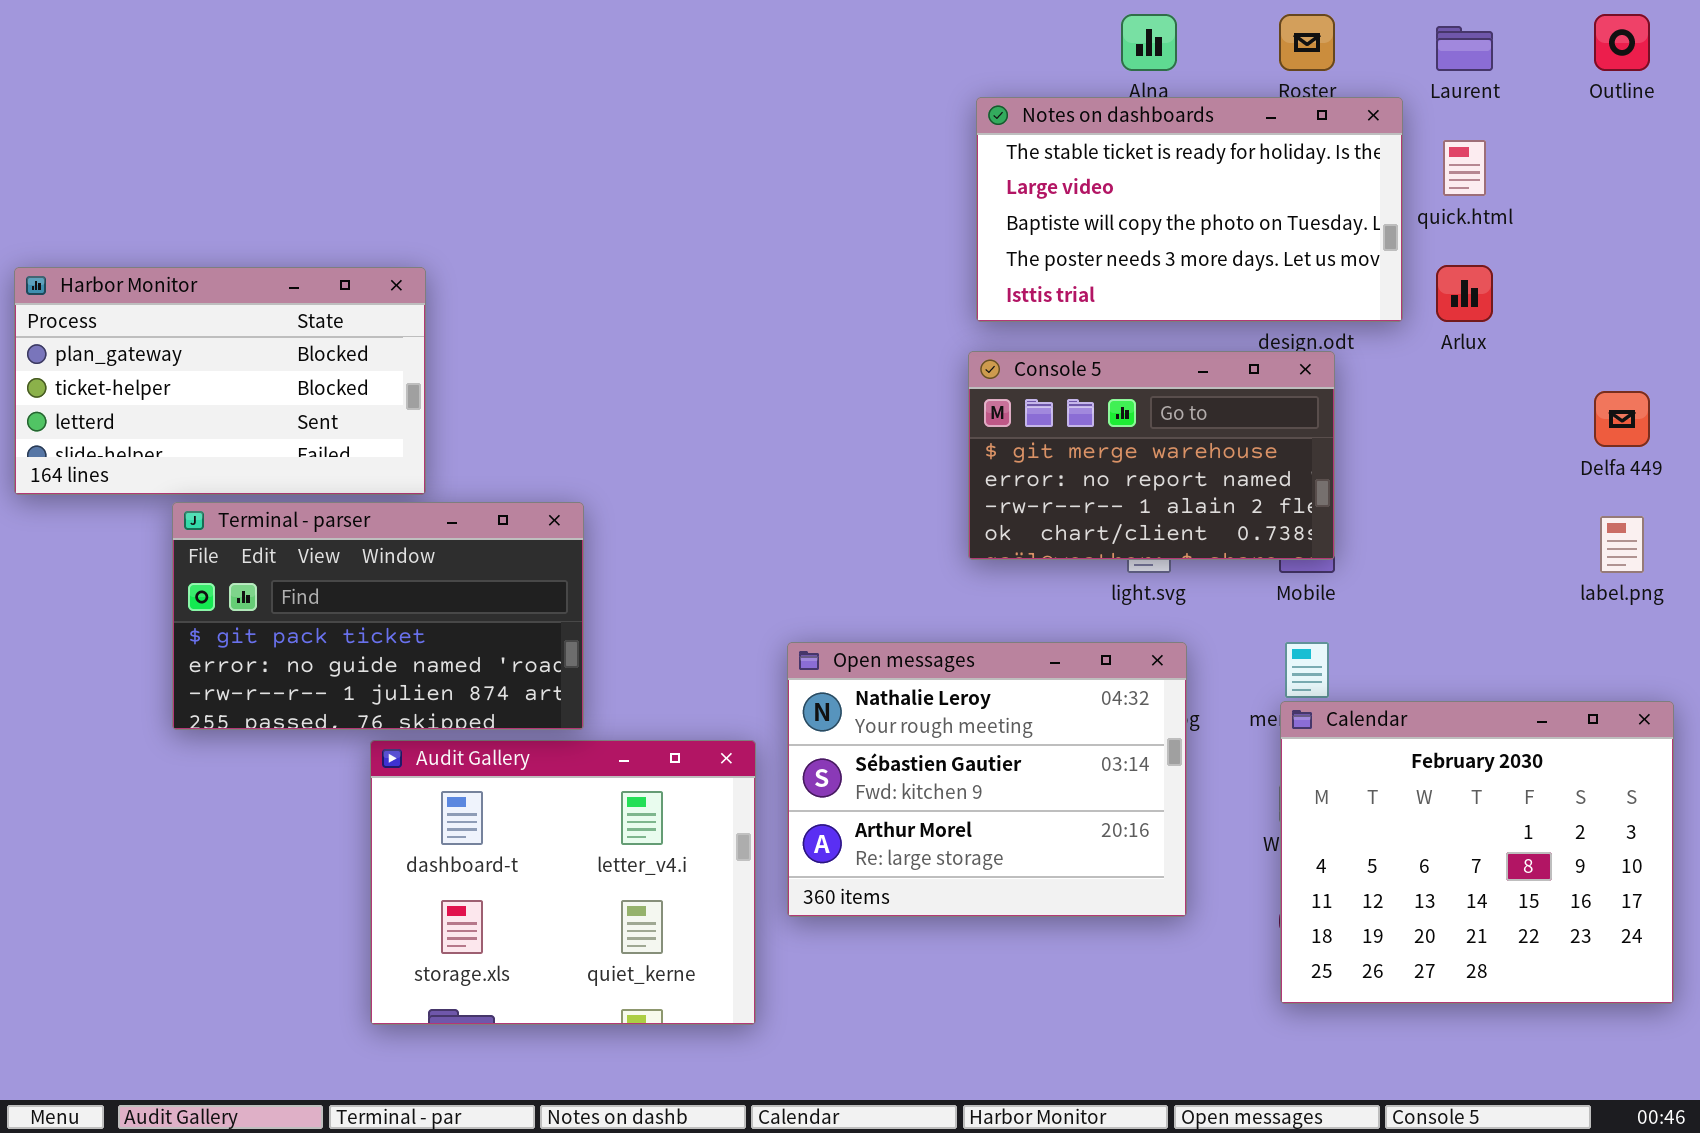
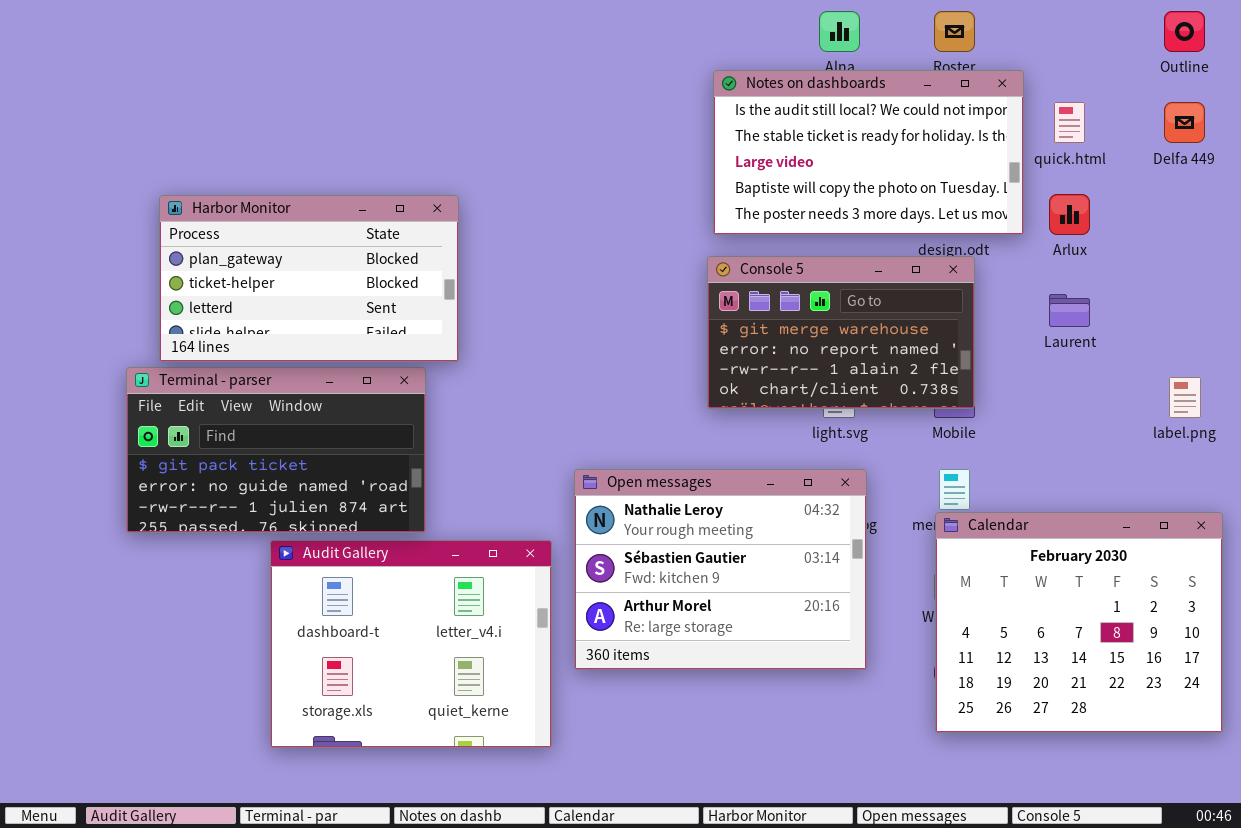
Laurent: [1436,26,1493,71] -> [1049,294,1090,327], moved
Notes on dashboards: [976,97,1403,322] -> [713,70,1024,235], scrolled up 1 row
Harbor Monitor: [14,267,426,495] -> [159,195,459,362], moved
Delfa 449: [1594,391,1650,447] -> [1164,102,1205,143], moved

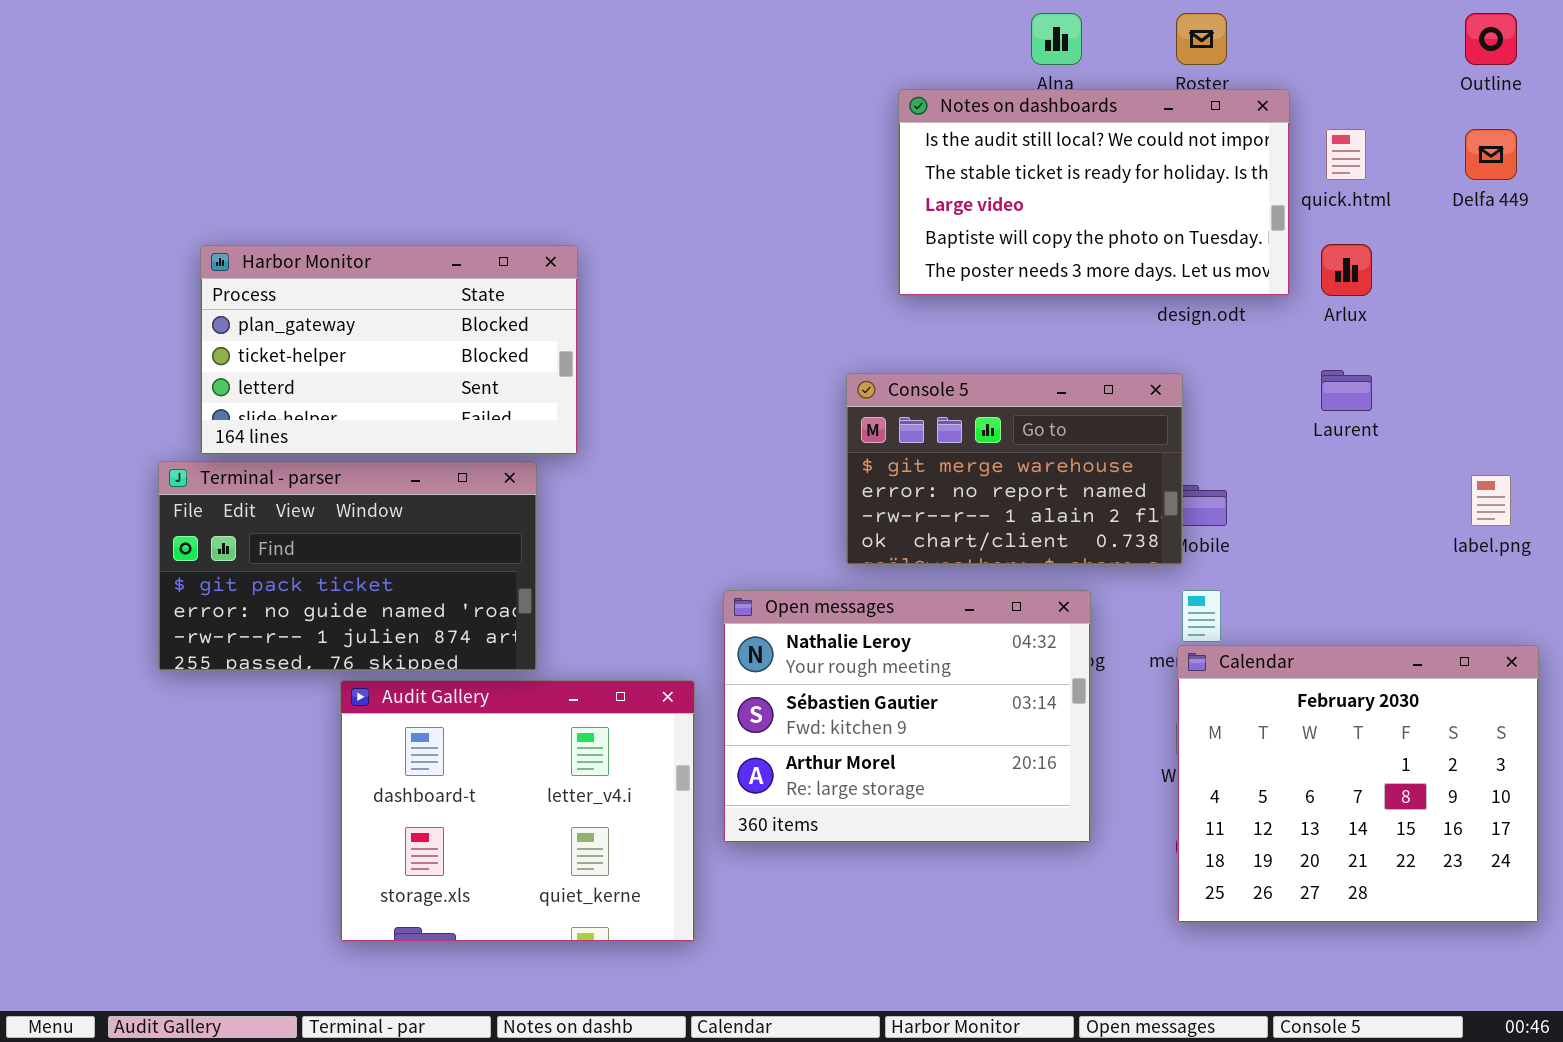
Console 5: [707,256,975,409] -> [846,373,1183,565], moved

